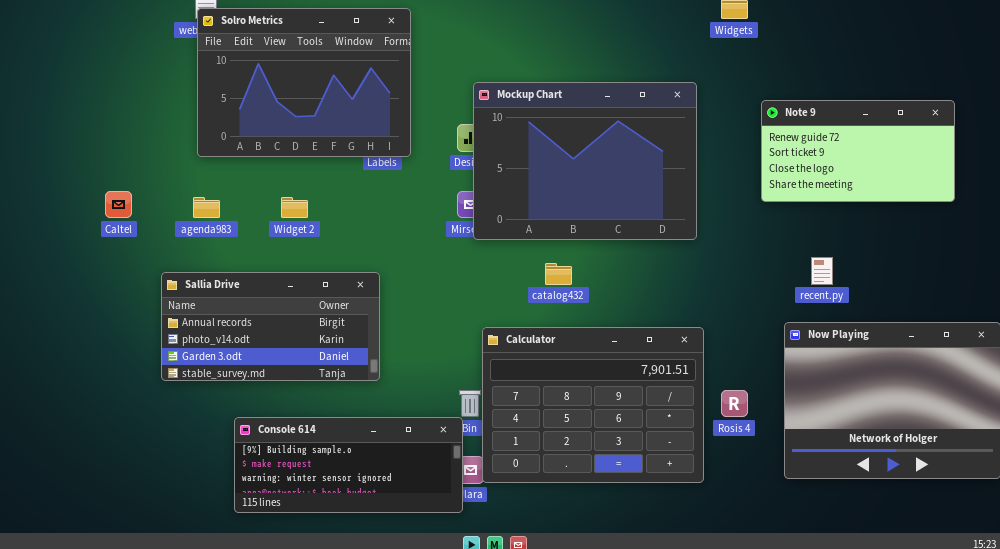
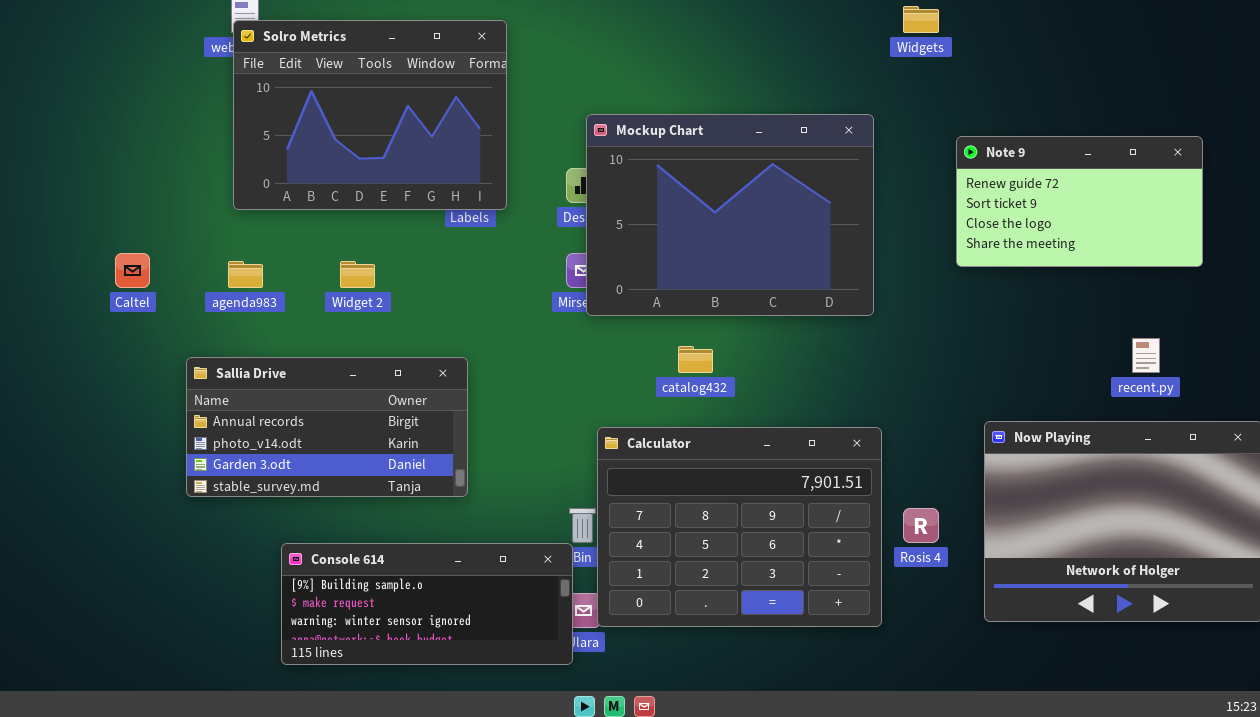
recent.py: [811,257,833,285] -> [1132,338,1160,373], moved

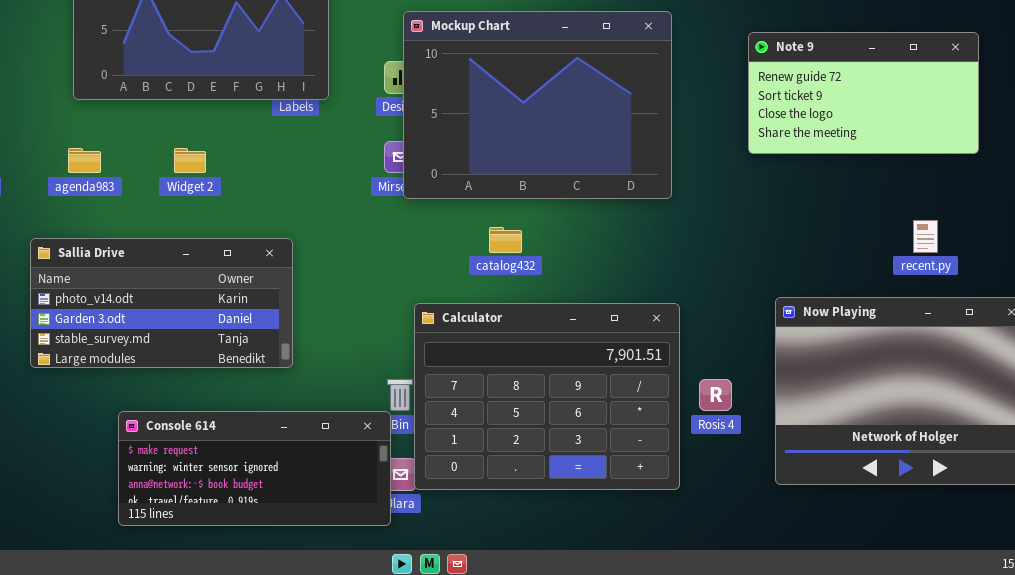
Sallia Drive: [186,357,468,497] -> [30,238,293,368], scrolled down 1 row
Console 614: [281,543,573,665] -> [118,411,391,526], scrolled down 1 row

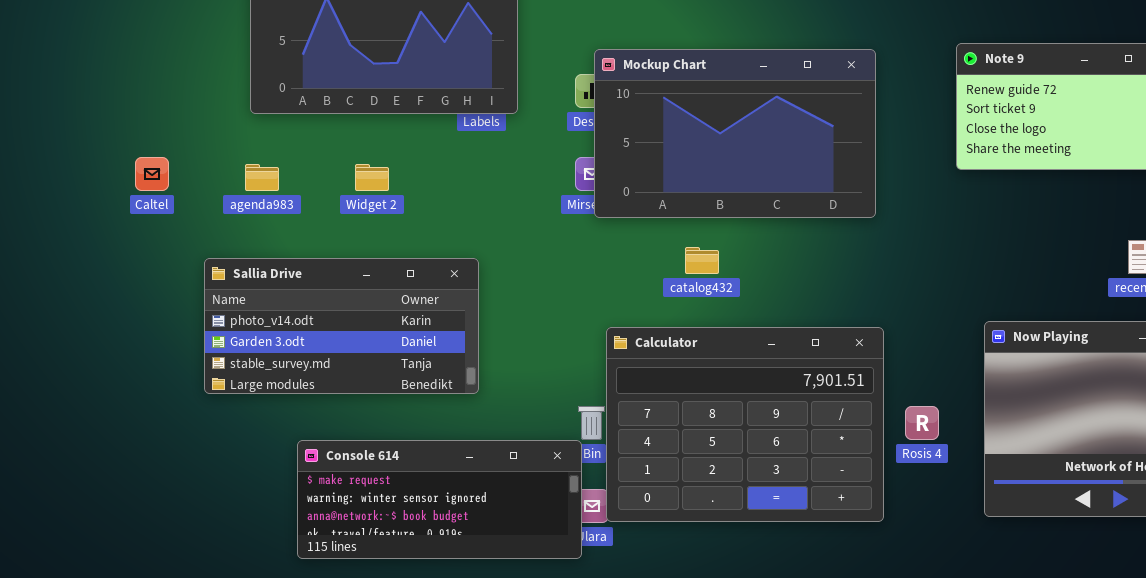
Mockup Chart: [403,11,672,199] -> [594,49,876,218], resized

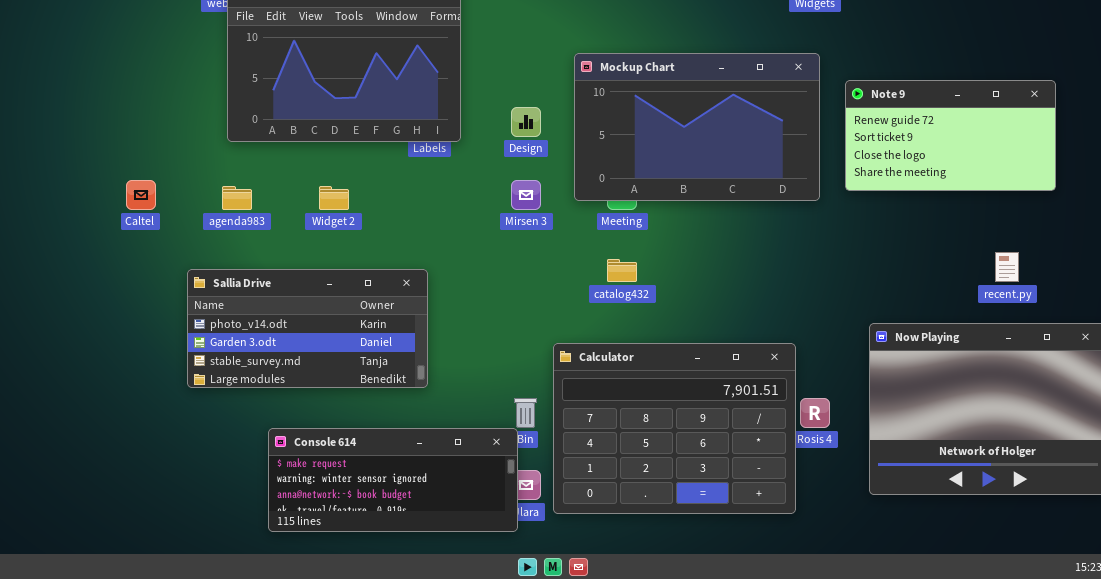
Mockup Chart: [594,49,876,218] -> [574,53,820,201], moved
Calculator: [606,327,884,522] -> [553,343,796,514], moved

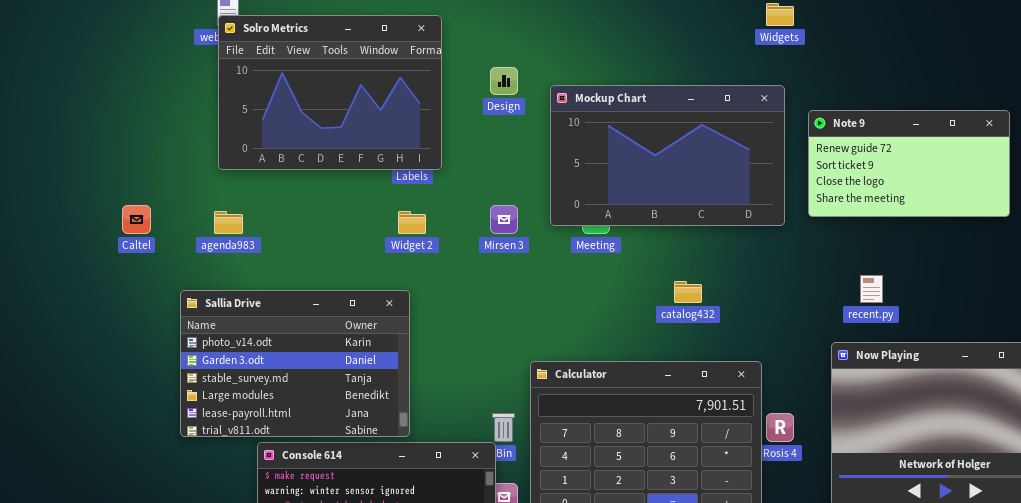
Design: [511,107,541,137] -> [490,67,518,95], moved
Widget 2: [319,186,349,210] -> [398,211,426,234], moved
recent.py: [995,252,1019,282] -> [860,275,883,303], moved
catalog432: [607,259,637,282] -> [674,281,702,303], moved
Sallia Drive: [187,269,428,388] -> [180,290,410,437], resized

